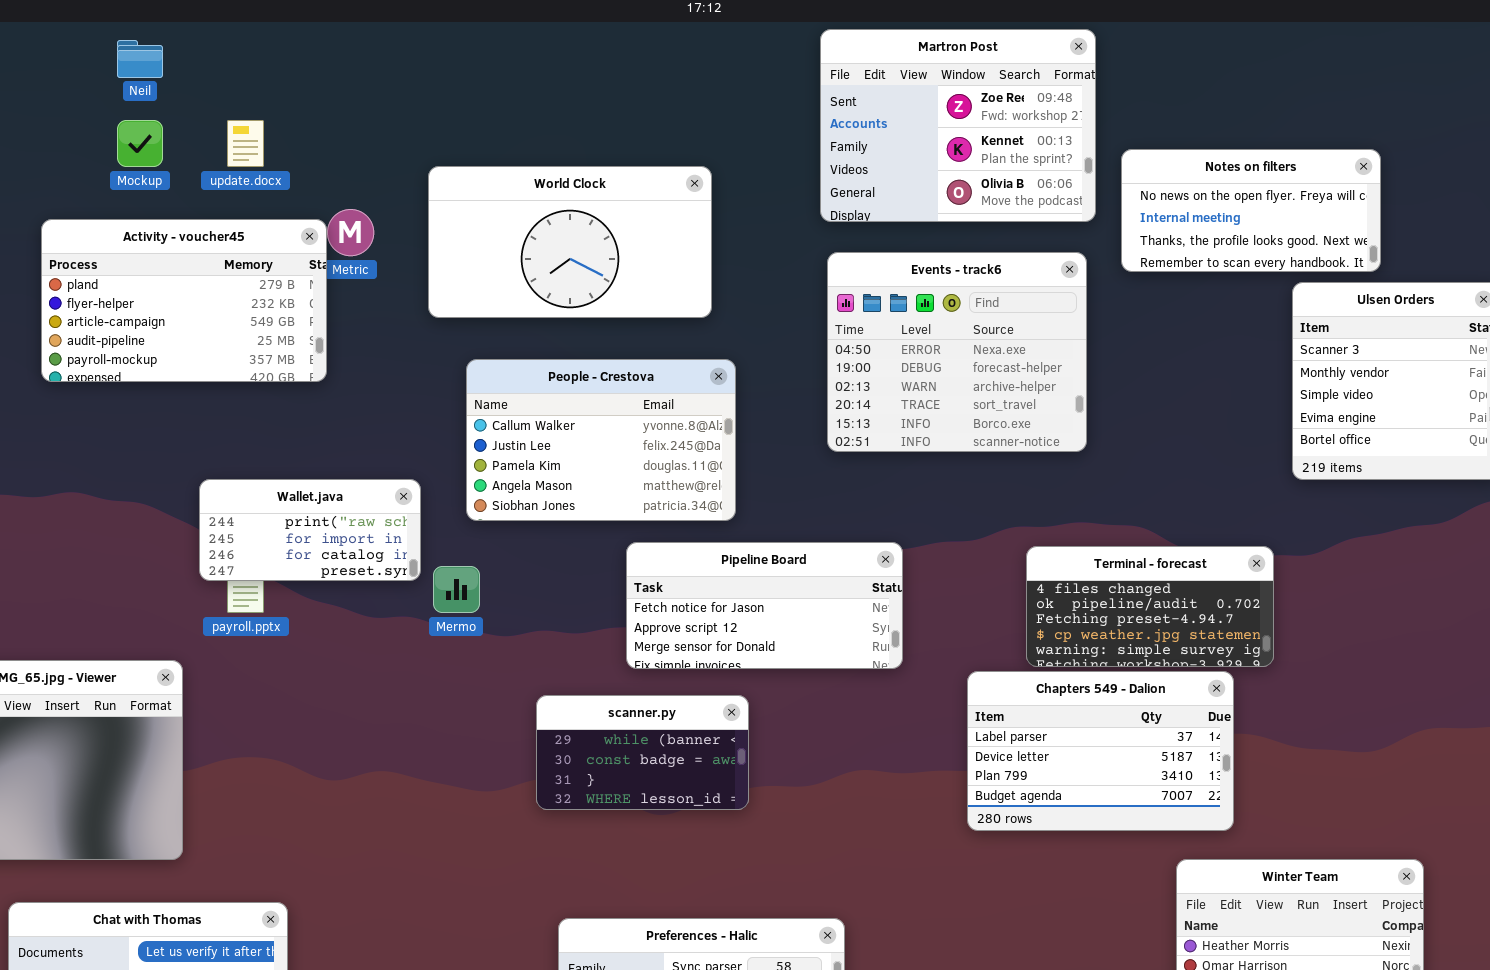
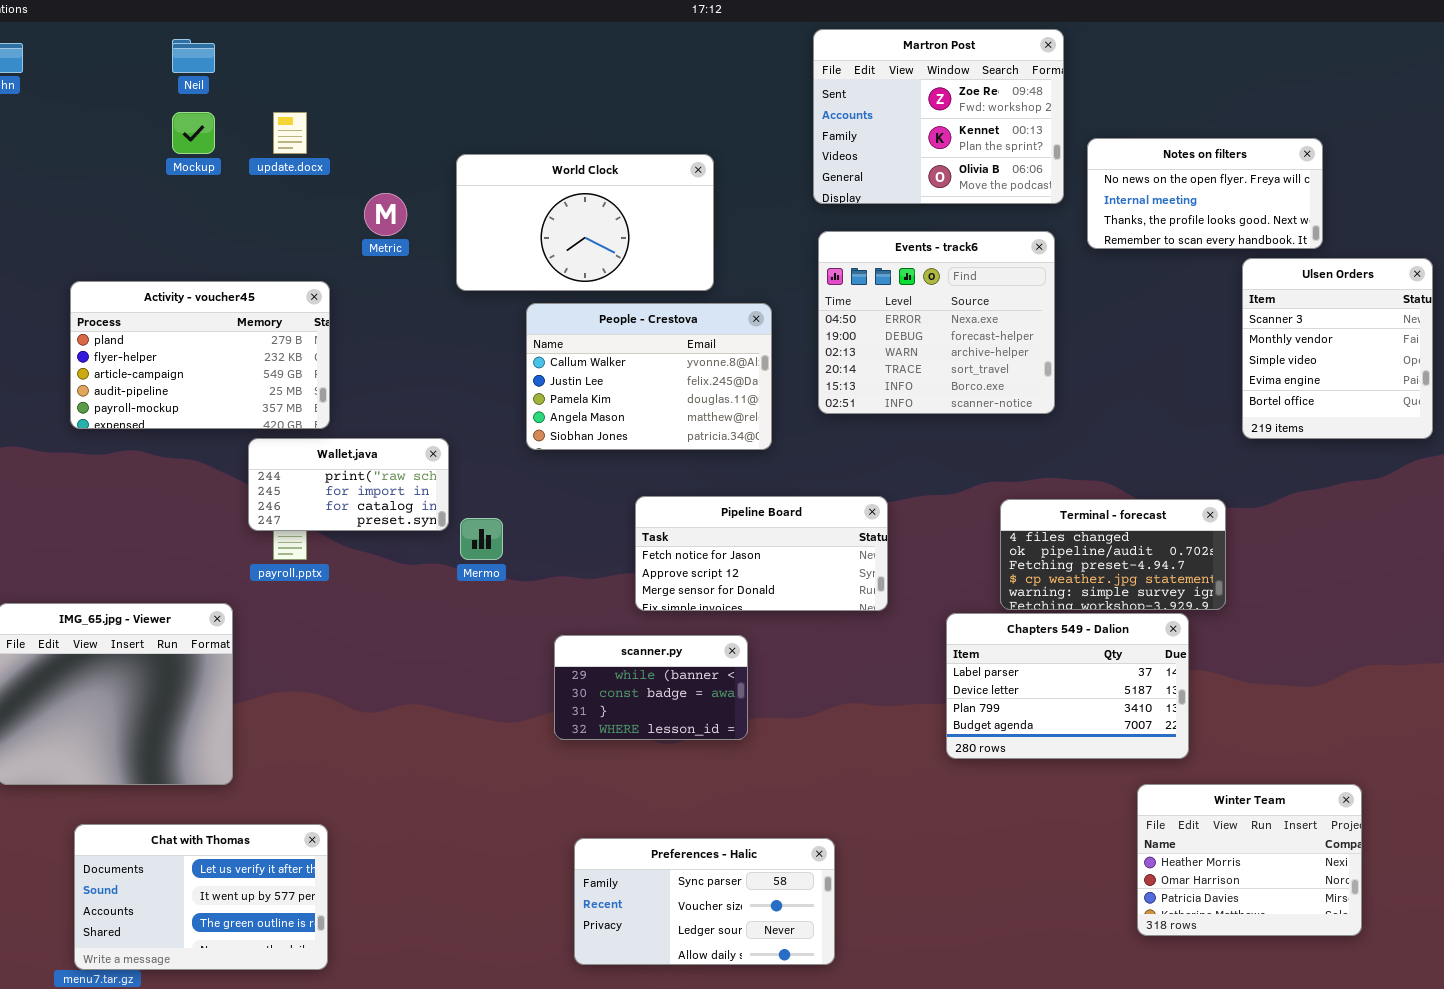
Activity - voucher45: [41,219,327,382] -> [70,281,330,429], moved
People - Crestova: [466,359,736,521] -> [526,303,772,450], moved

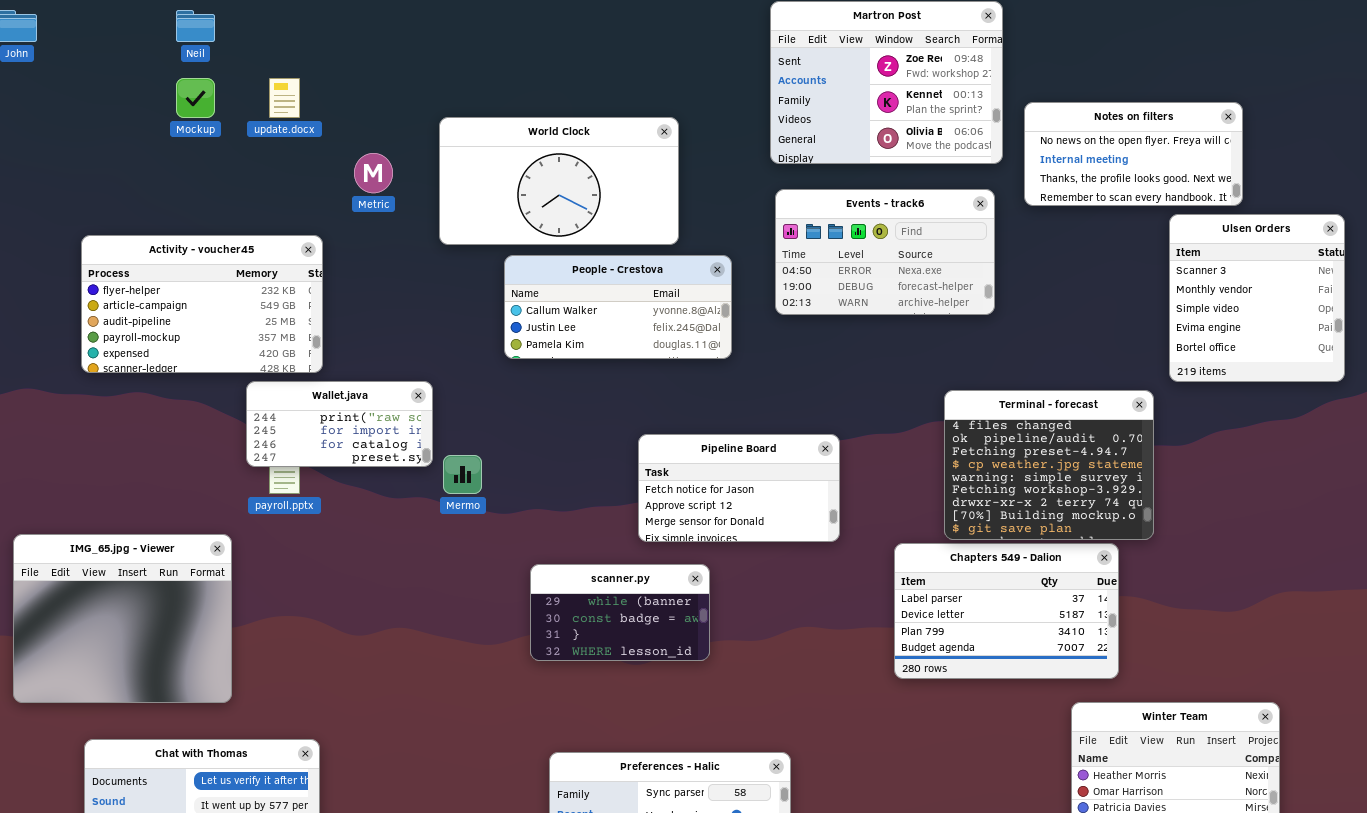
Events - track6: [818,231,1055,414] -> [775,189,995,315], resized
Activity - voucher45: [70,281,330,429] -> [81,235,323,373], scrolled down 1 row
People - Crestova: [526,303,772,450] -> [504,255,732,359], resized
Pipeline Board: [635,496,888,611] -> [638,434,840,542], resized
Terminal - forecast: [1000,499,1226,610] -> [944,390,1154,540], resized

